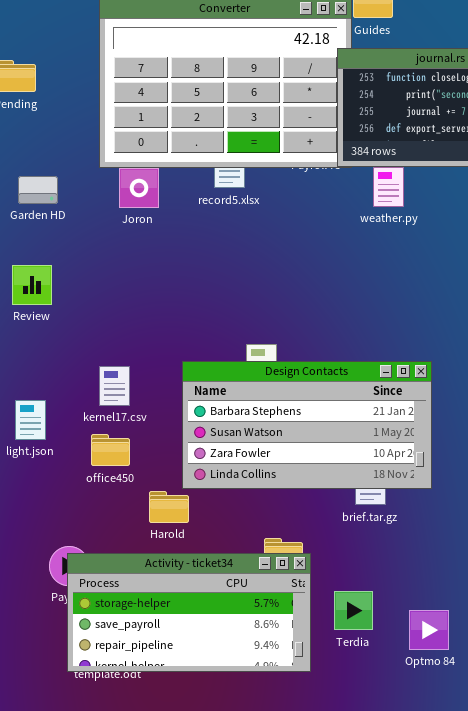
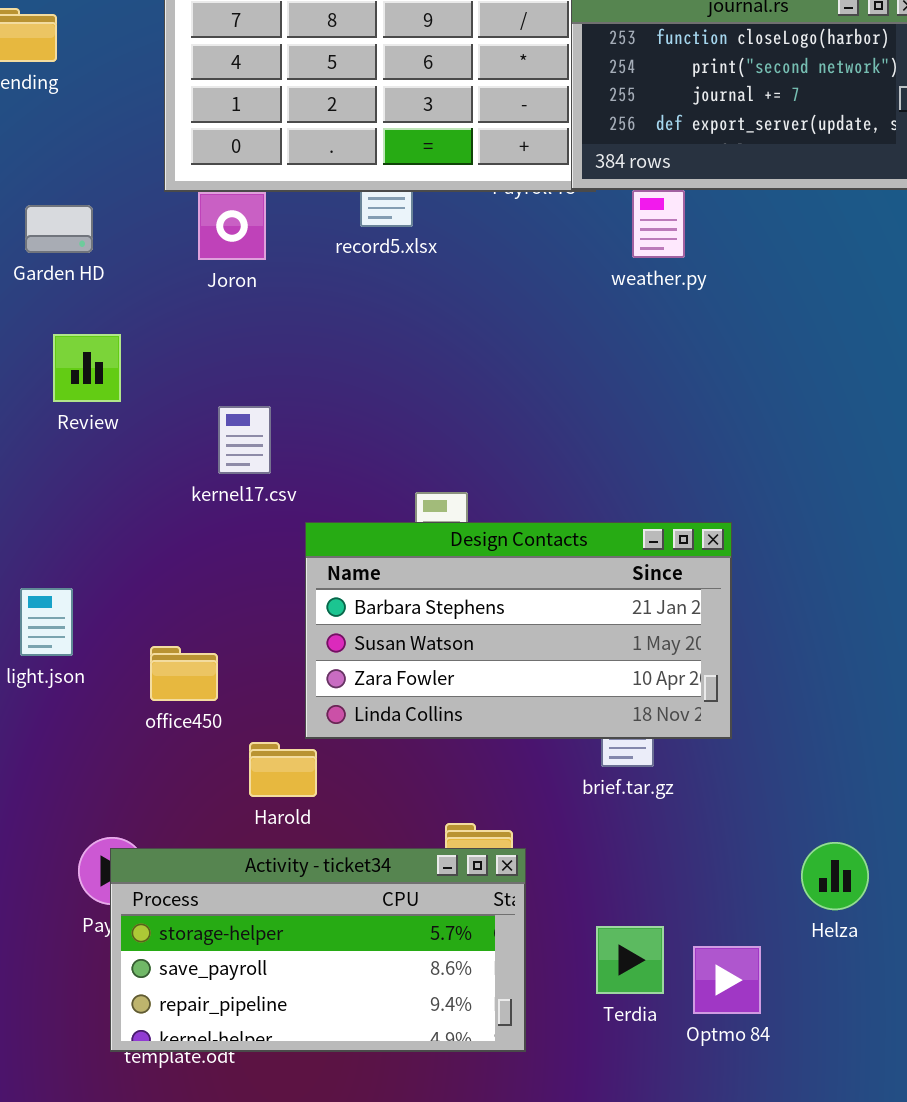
Review: [12,265,52,305] -> [53,334,121,402], moved
kernel17.csv: [99,366,130,406] -> [218,406,271,474], moved
Terdia: [334,591,373,630] -> [596,926,664,994], moved

